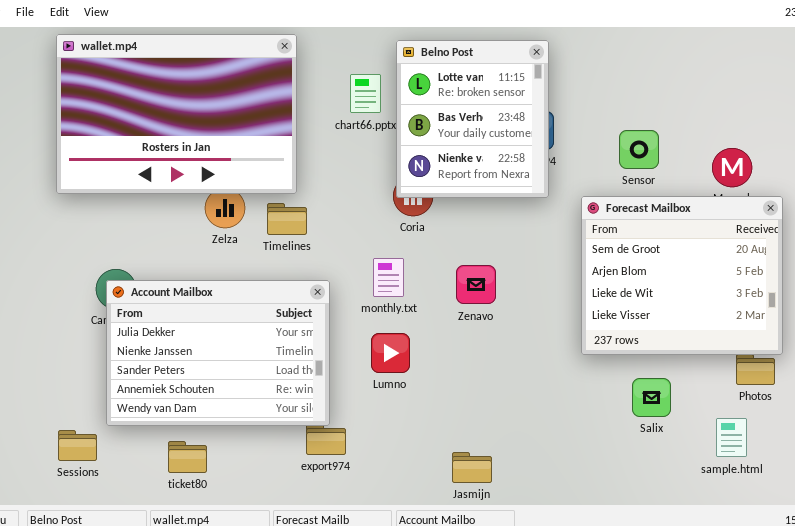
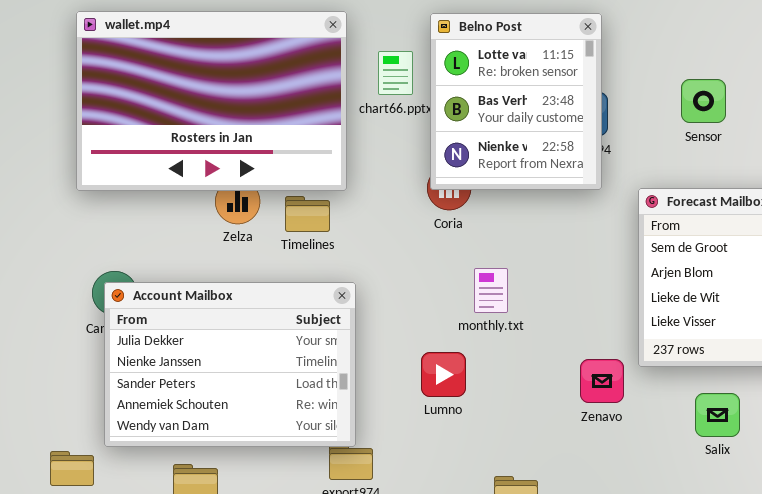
wallet.mp4: [56,34,297,194] -> [76,11,347,191], moved
Sensor: [619,130,659,169] -> [681,79,726,123], moved
monthly.txt: [373,258,404,297] -> [474,268,508,313], moved
Zenavo: [456,265,496,304] -> [580,359,624,403], moved
Lumno: [371,333,410,373] -> [421,352,466,397], moved

